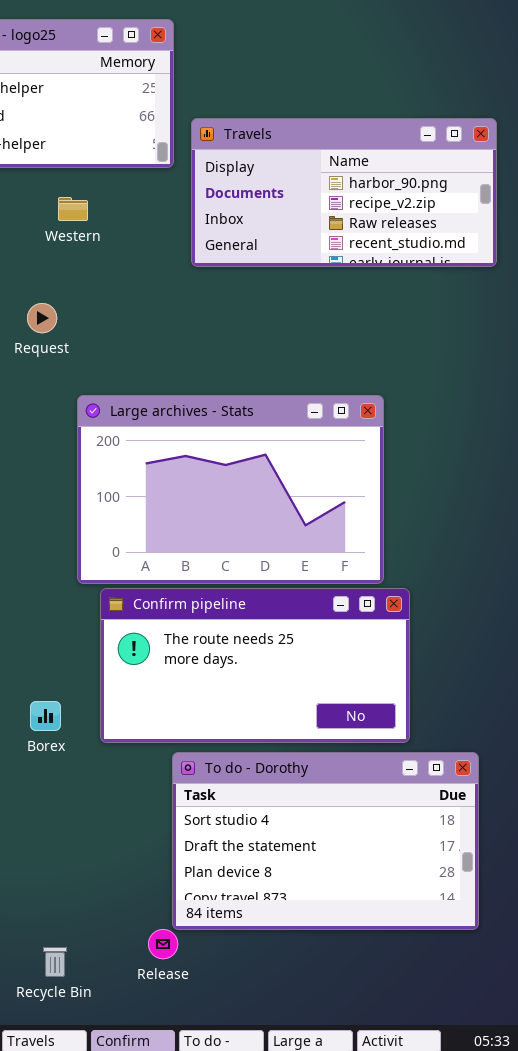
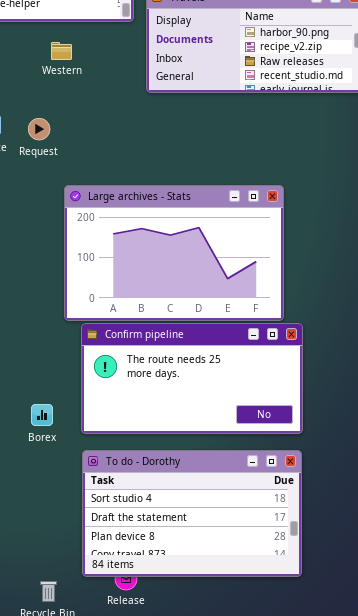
To do - Dorothy: [172,752,479,930] -> [82,450,302,577], moved

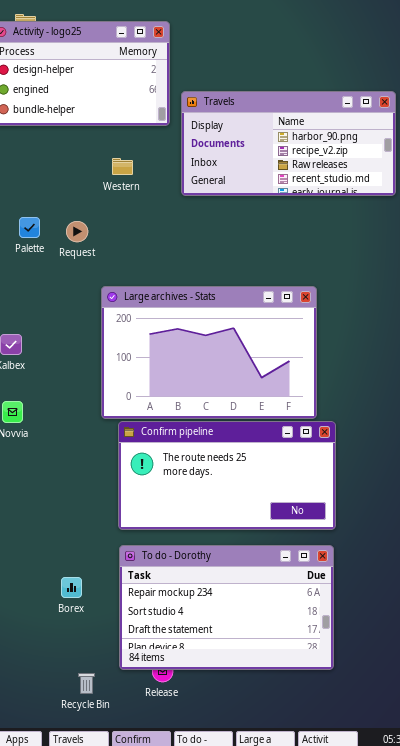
Western: [51,42,72,60] -> [112,158,133,175], moved
Borex: [31,404,53,426] -> [61,577,82,598], moved
To do - Dorothy: [82,450,302,577] -> [119,545,334,670], scrolled up 1 row

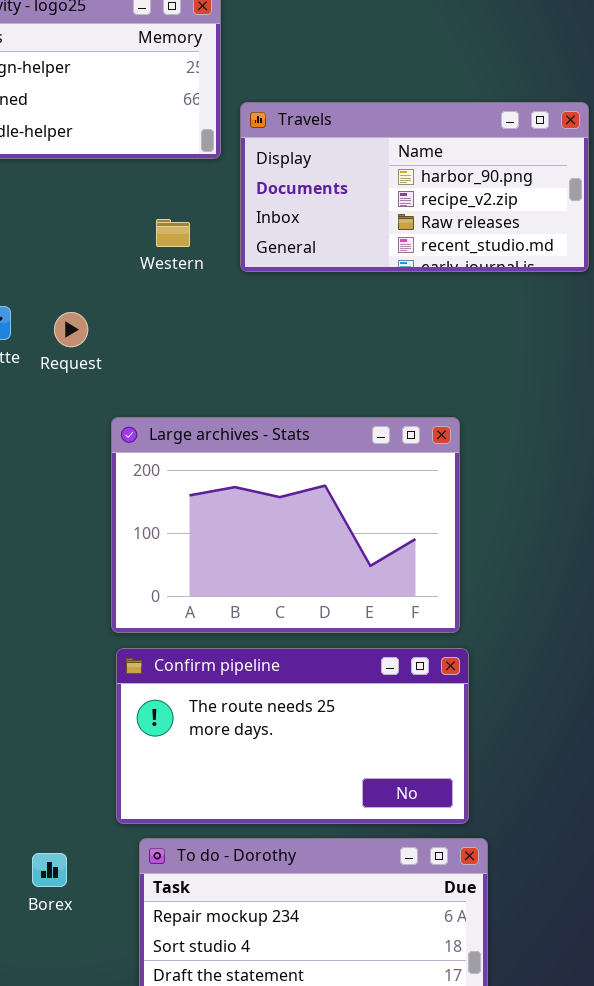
Western: [112,158,133,175] -> [156,219,190,247], moved
Confirm pipeline: [118,421,336,530] -> [116,648,469,824], moved
Borex: [61,577,82,598] -> [32,853,67,887], moved

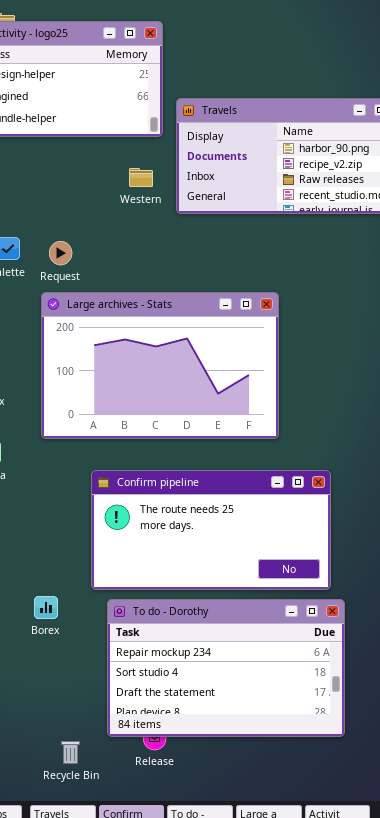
Western: [156,219,190,247] -> [129,168,153,187], moved
Large archives - Stats: [111,417,460,633] -> [41,292,279,439], moved
Borex: [32,853,67,887] -> [34,596,58,619], moved

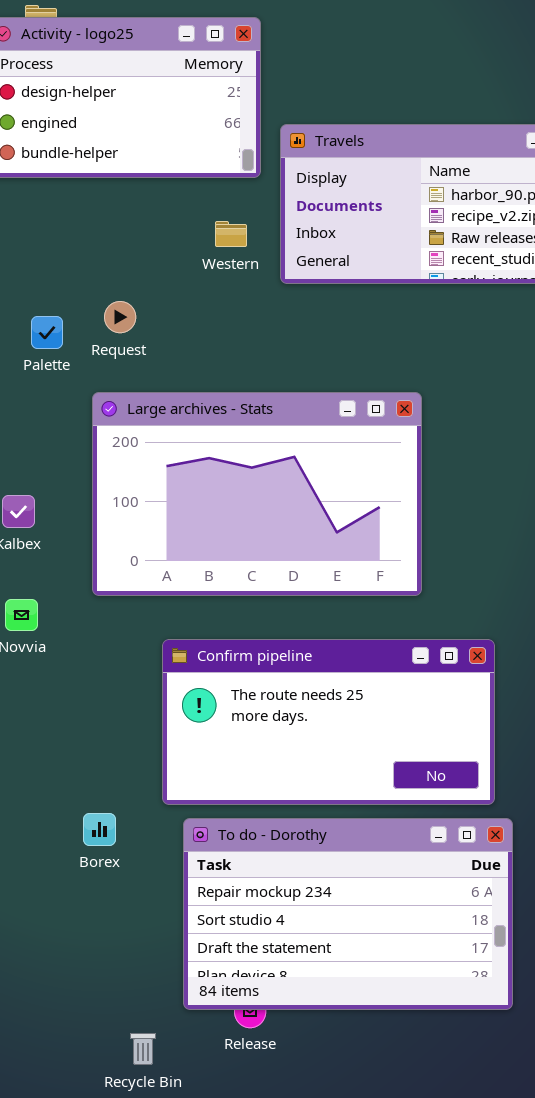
Request: [49,241,72,265] -> [104,301,136,333], moved
Recycle Bin: [61,741,80,764] -> [130,1033,156,1065], moved

